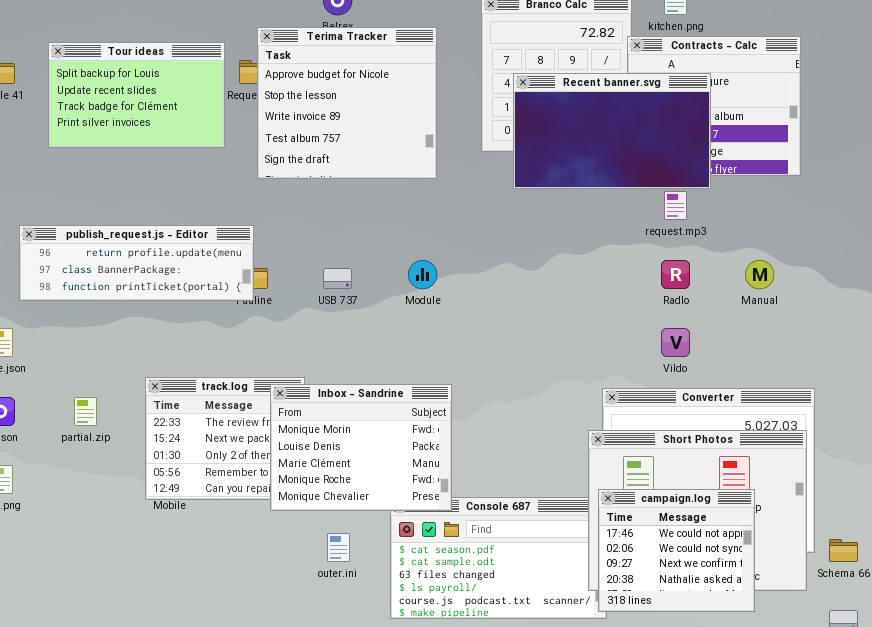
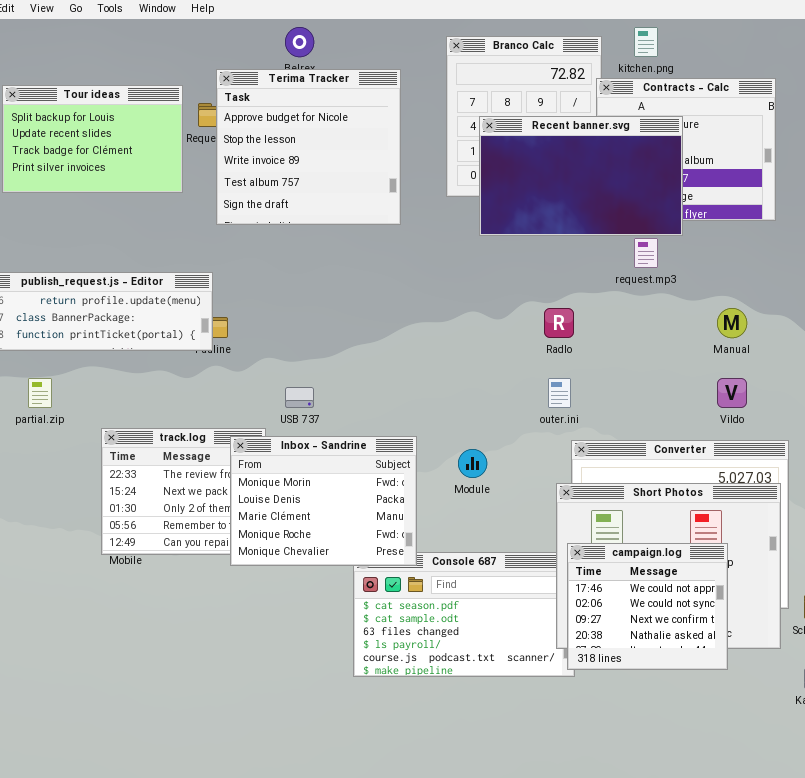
Module: [408,260,437,289] -> [458,449,487,478], moved
Radlo: [661,260,690,289] -> [544,308,574,338], moved
USB 737: [323,268,352,289] -> [285,387,314,408], moved
Vildo: [661,328,690,357] -> [717,378,747,408], moved
partial.zip: [74,397,97,426] -> [28,378,52,408], moved
outer.ini: [327,533,350,562] -> [548,378,571,408], moved

